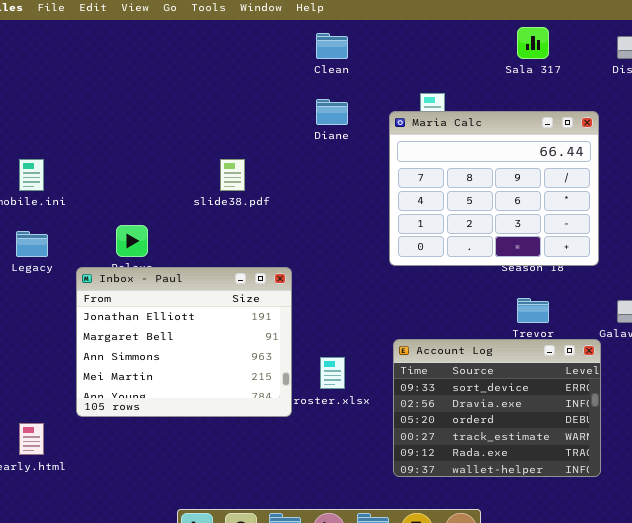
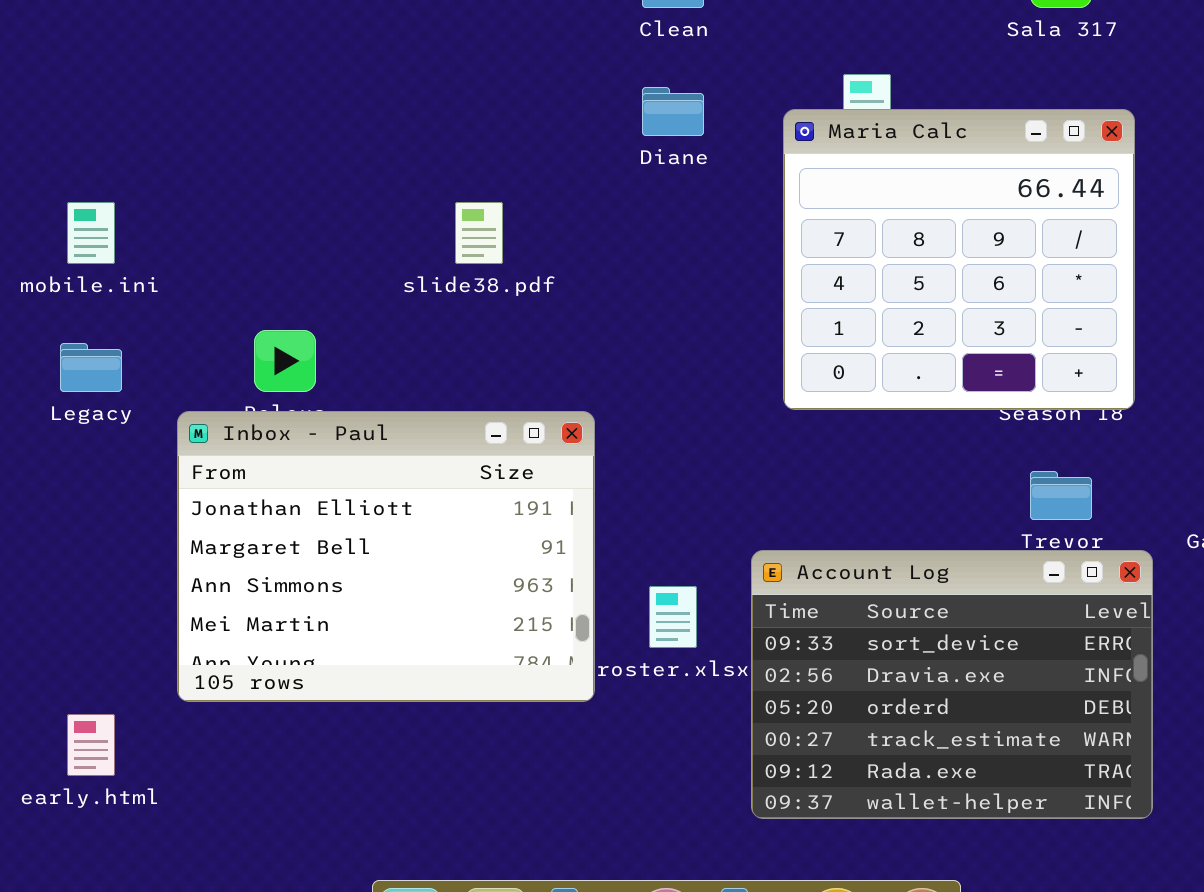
Maria Calc: [389,111,599,266] -> [783,109,1135,410], resized
Account Log: [393,339,601,477] -> [751,550,1153,819], moved

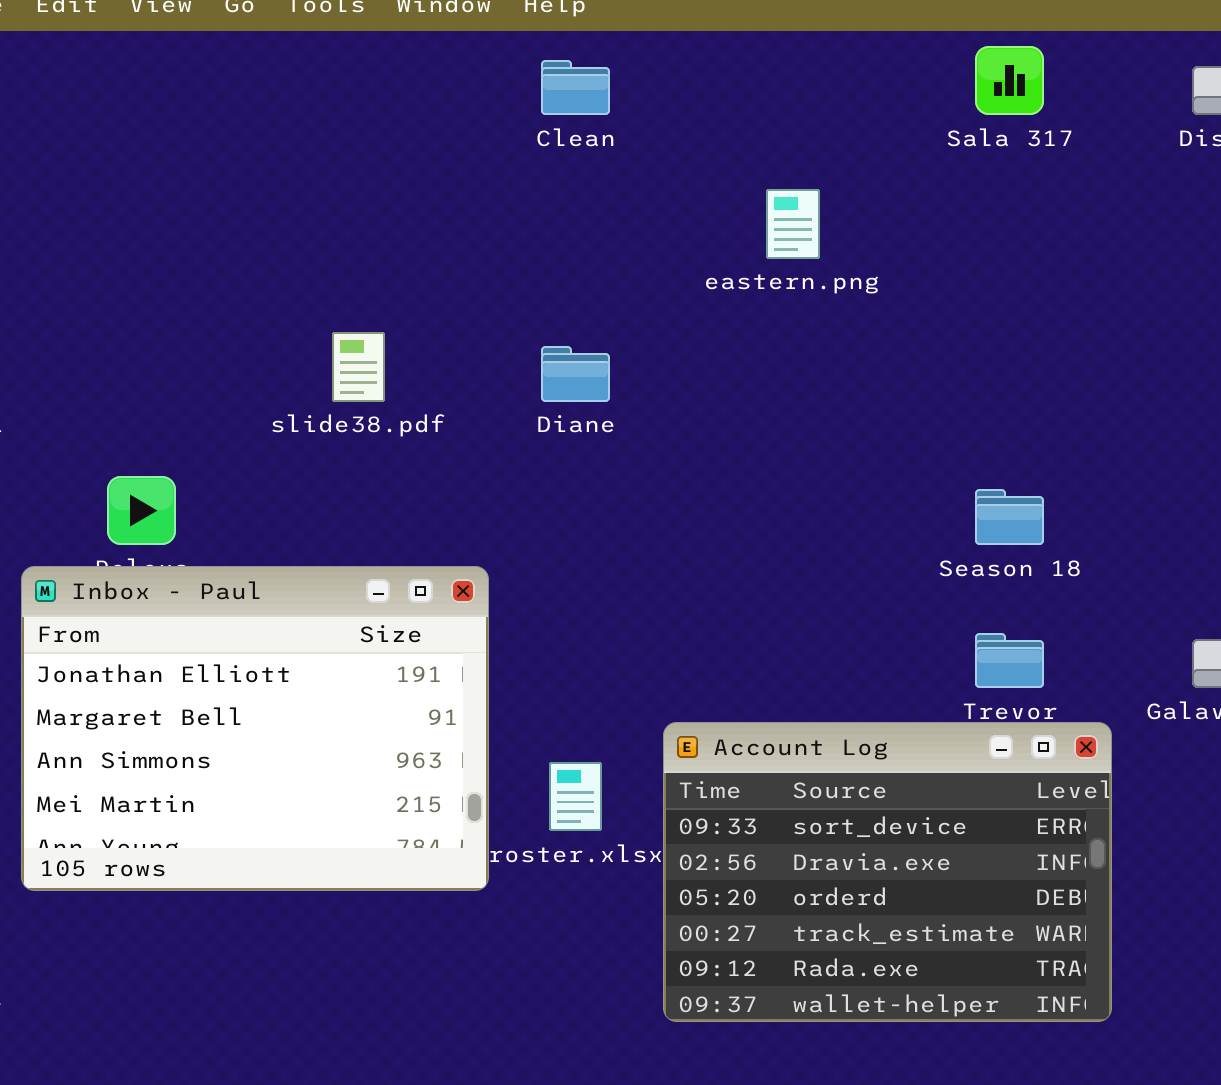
Diane: [642,87,704,136] -> [541,346,610,402], moved
Maria Calc: [783,109,1135,410] -> none, closed

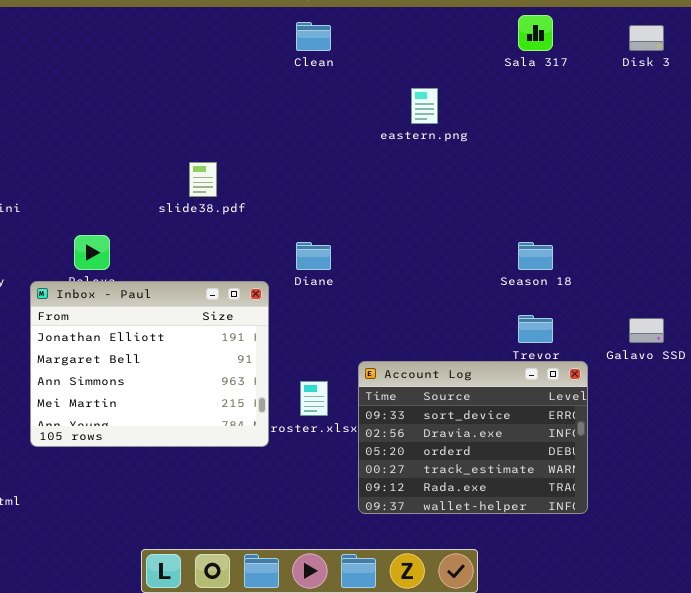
Diane: [541,346,610,402] -> [296,242,331,270], moved

